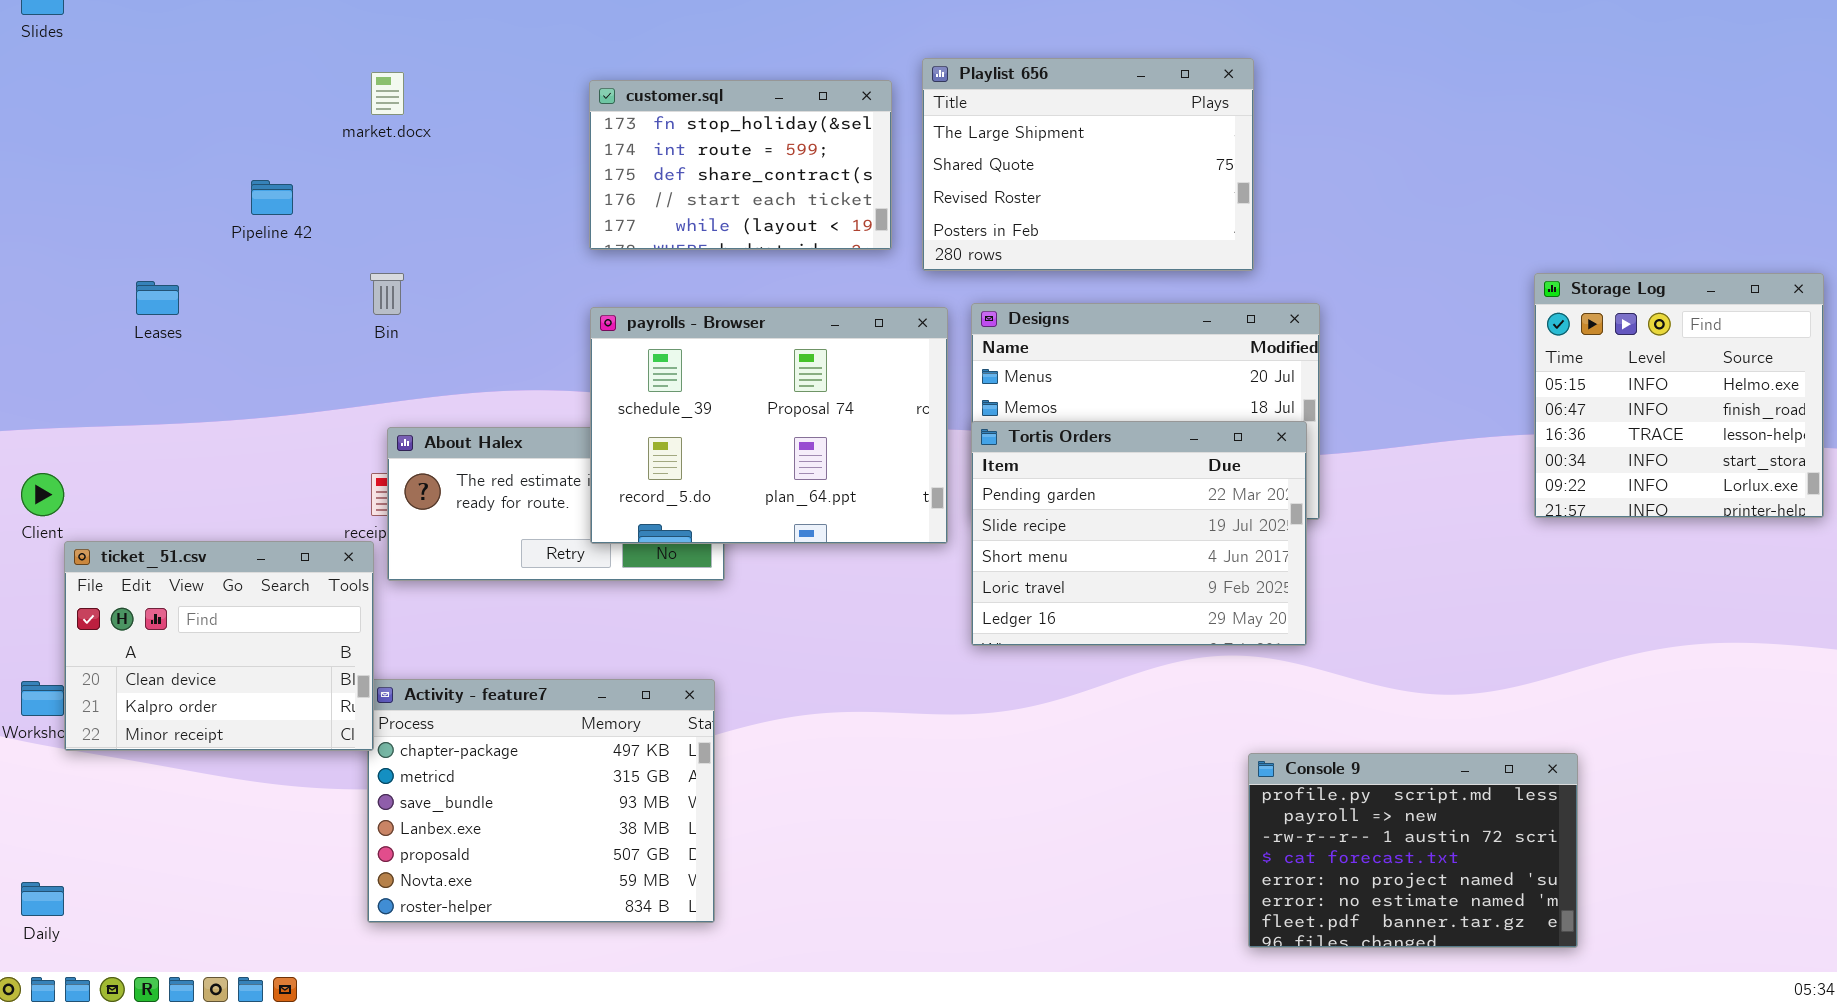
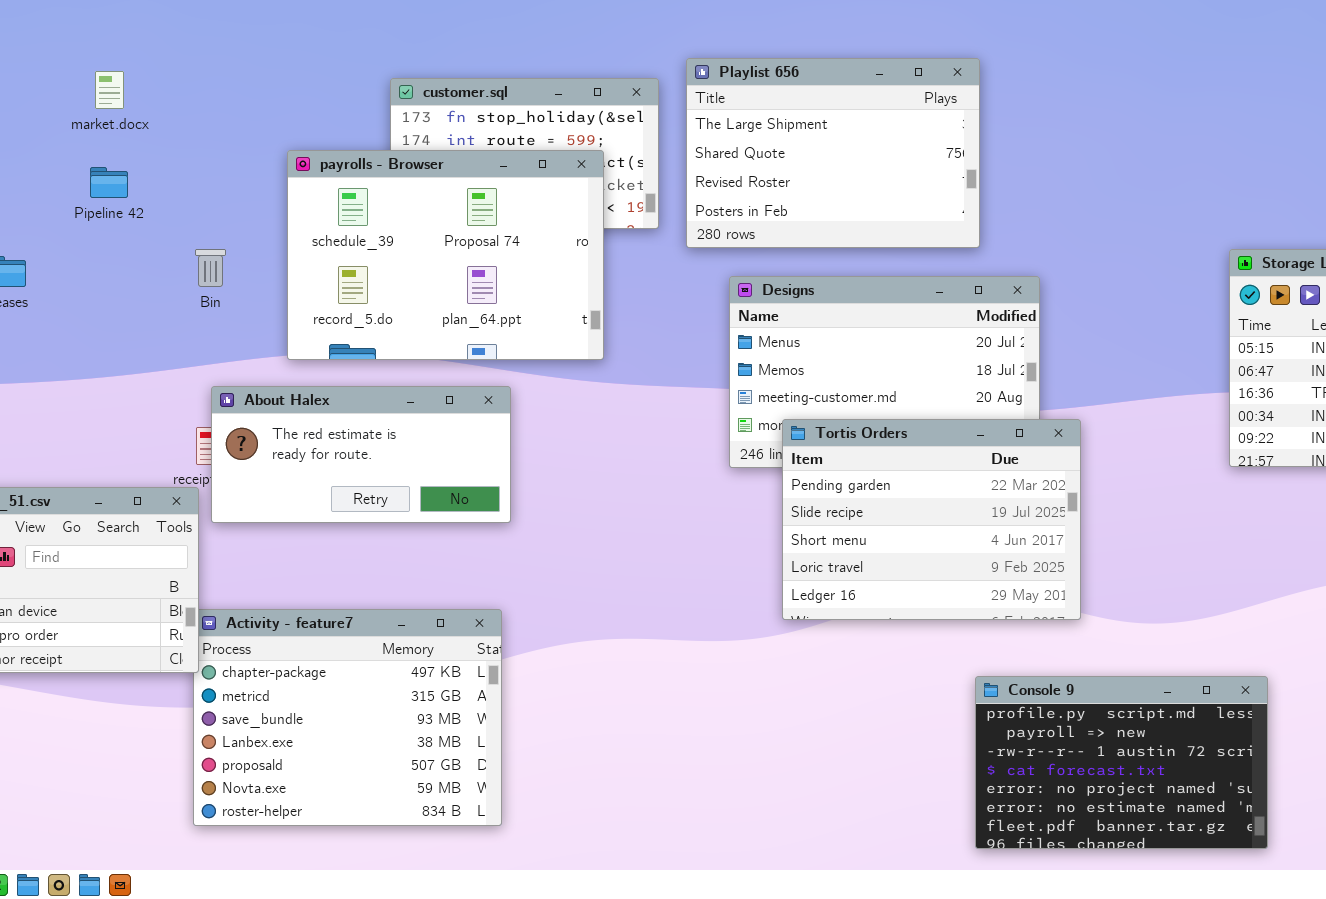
market.docx: [371,72,404,115] -> [95,71,124,109], moved
payrolls - Browser: [590,307,948,544] -> [287,150,604,360], moved
Tortis Orders: [971,421,1307,646] -> [782,419,1081,620], moved

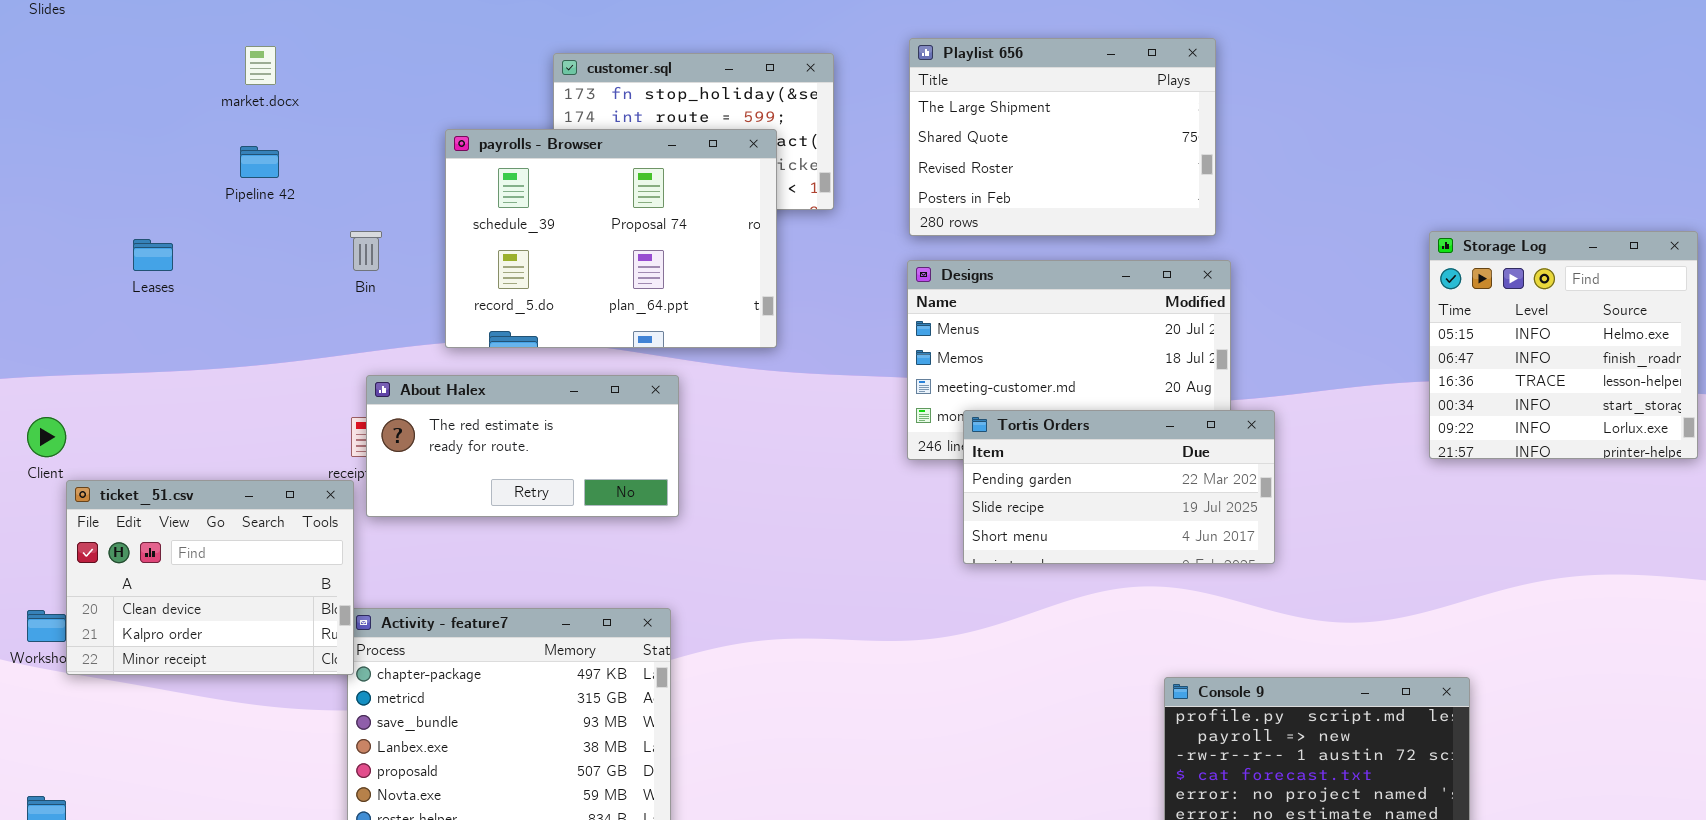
Playlist 656: [686,58,980,248] -> [909,38,1216,236], moved
Tortis Orders: [782,419,1081,620] -> [963,410,1275,564], resized

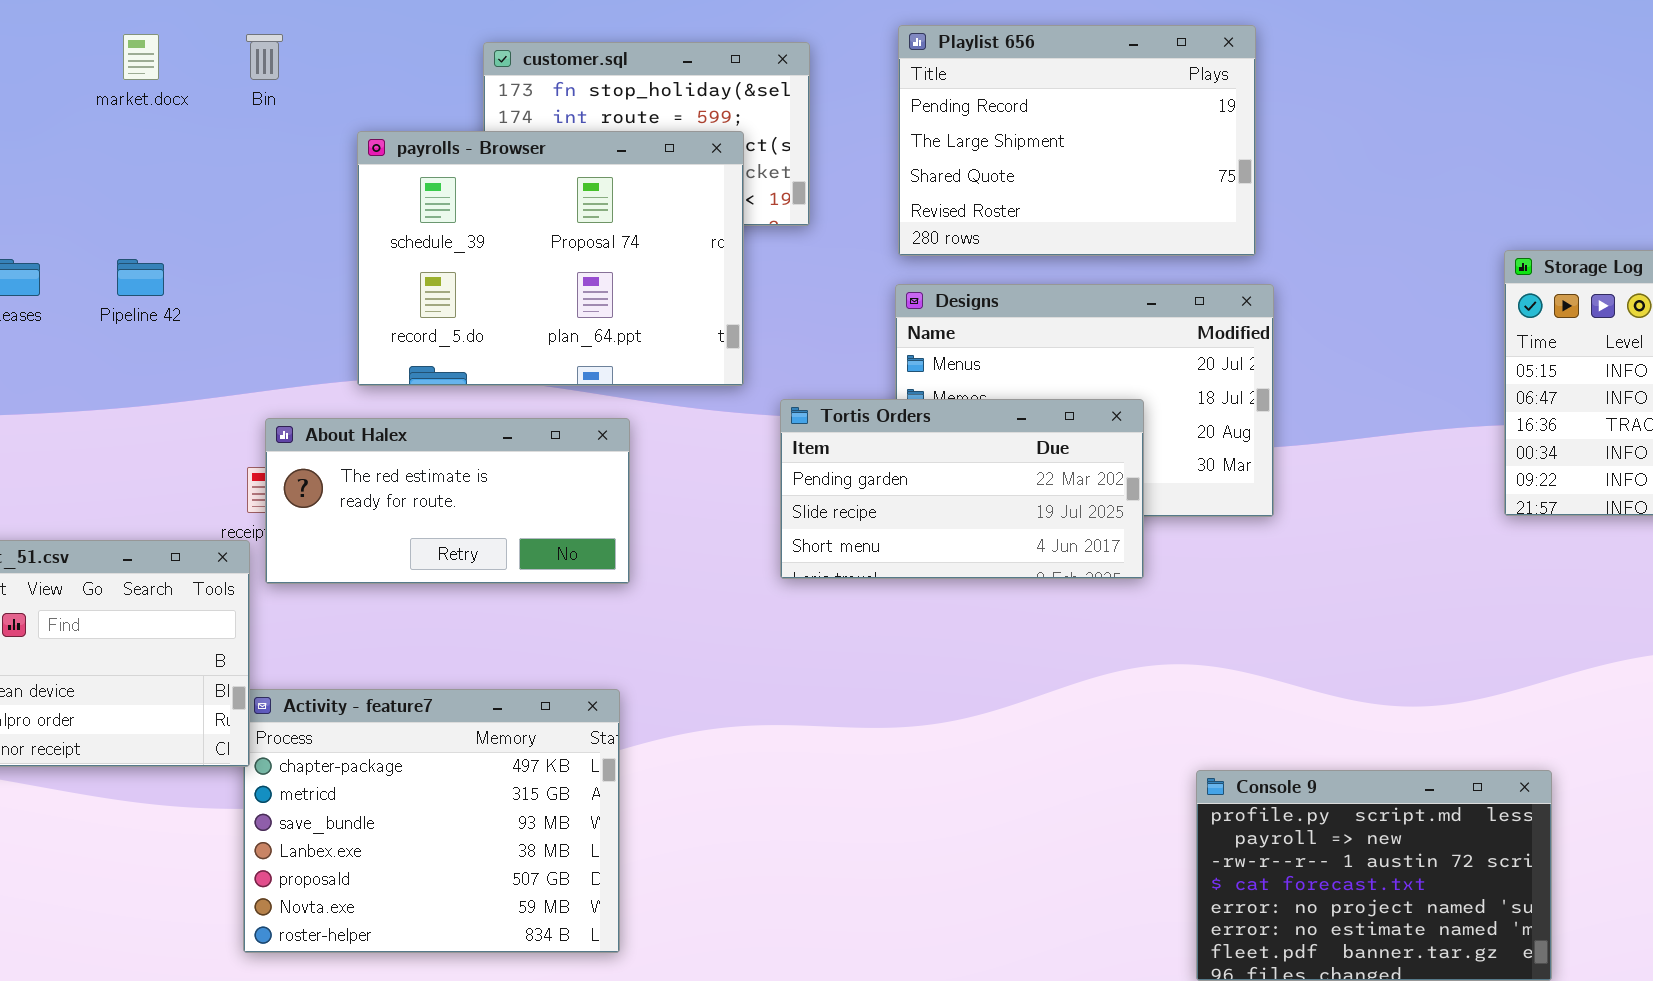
Playlist 656: [909,38,1216,236] -> [898,25,1256,256], scrolled up 1 row
Pipeline 42: [240,146,279,178] -> [117,259,164,296], moved
Bin: [350,231,382,271] -> [246,34,283,80], moved
Tortis Orders: [963,410,1275,564] -> [780,399,1144,579], moved

